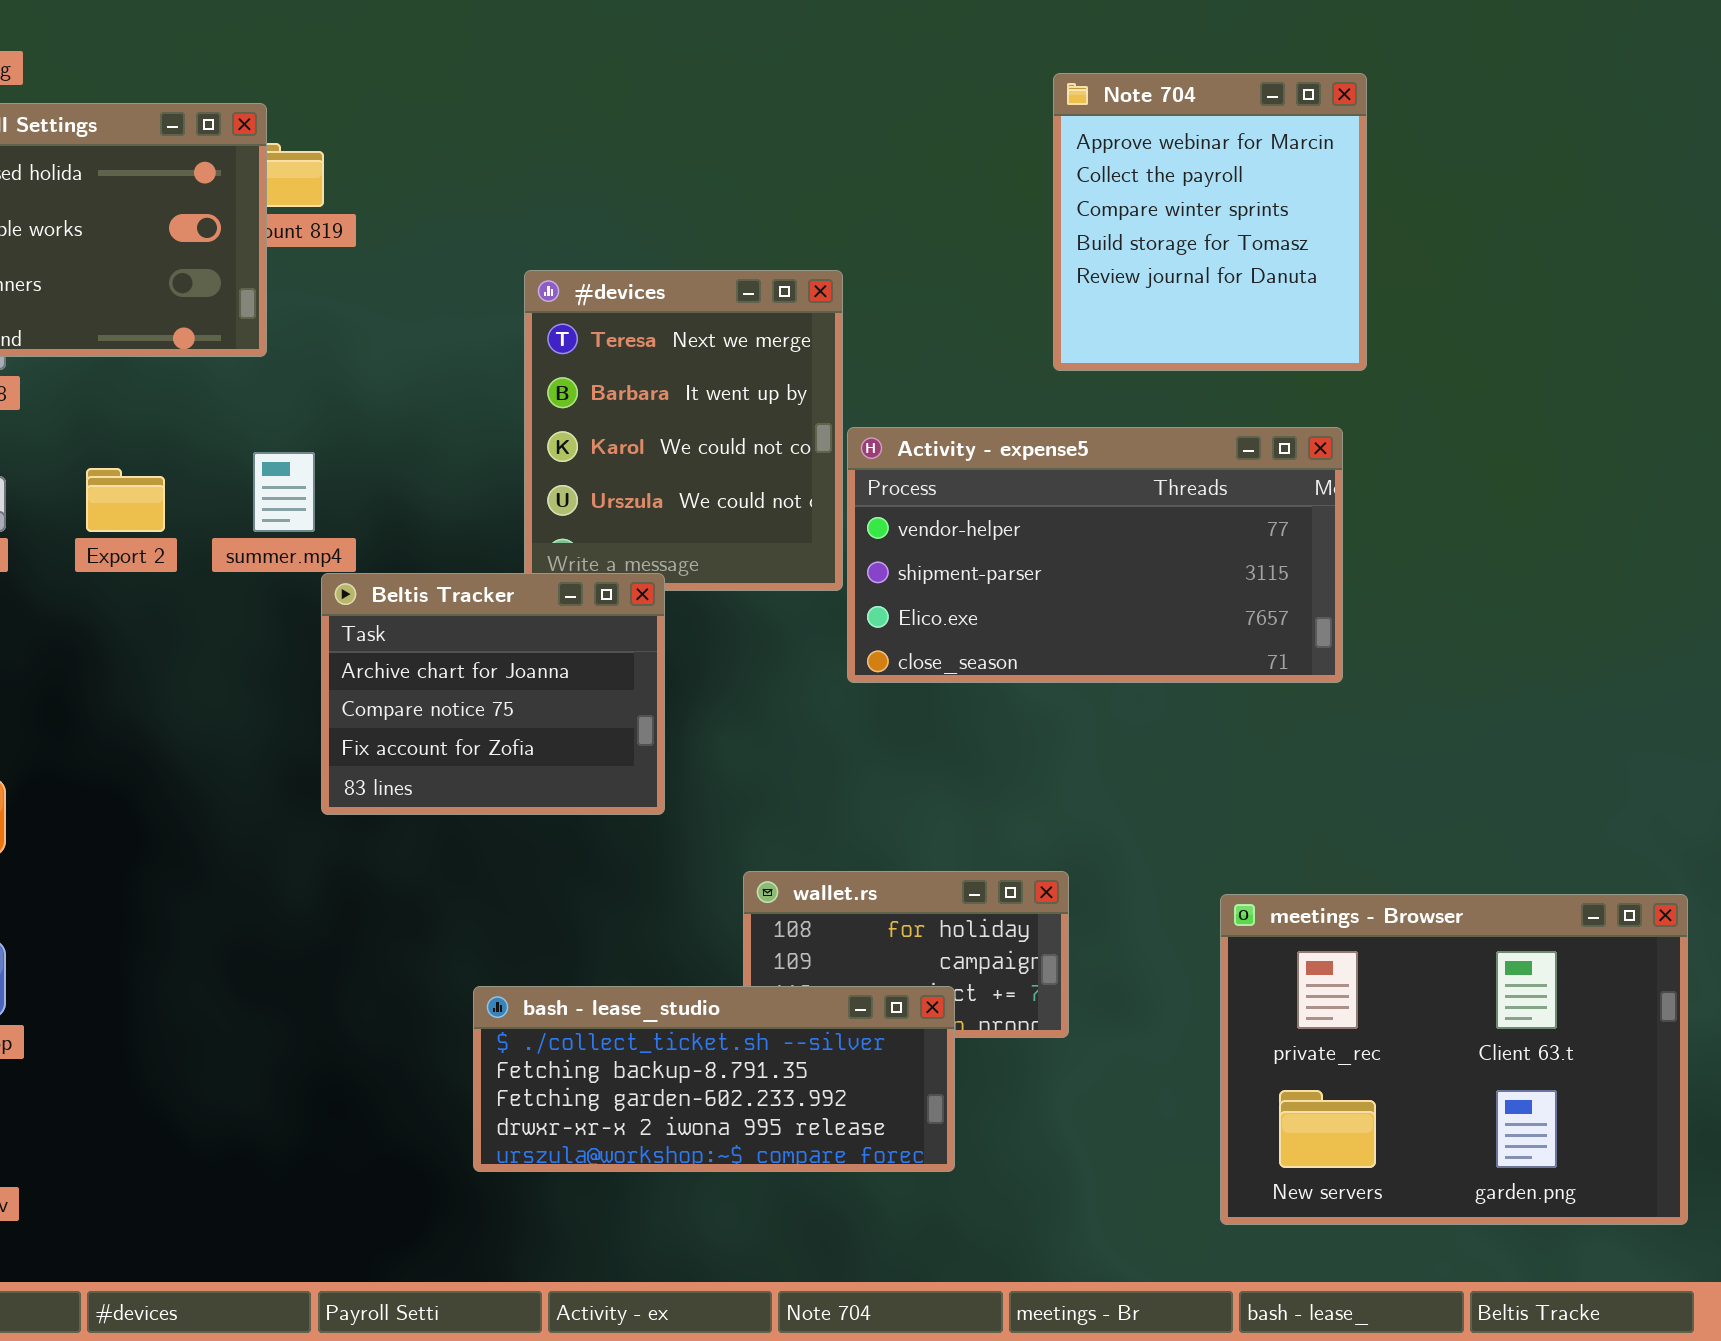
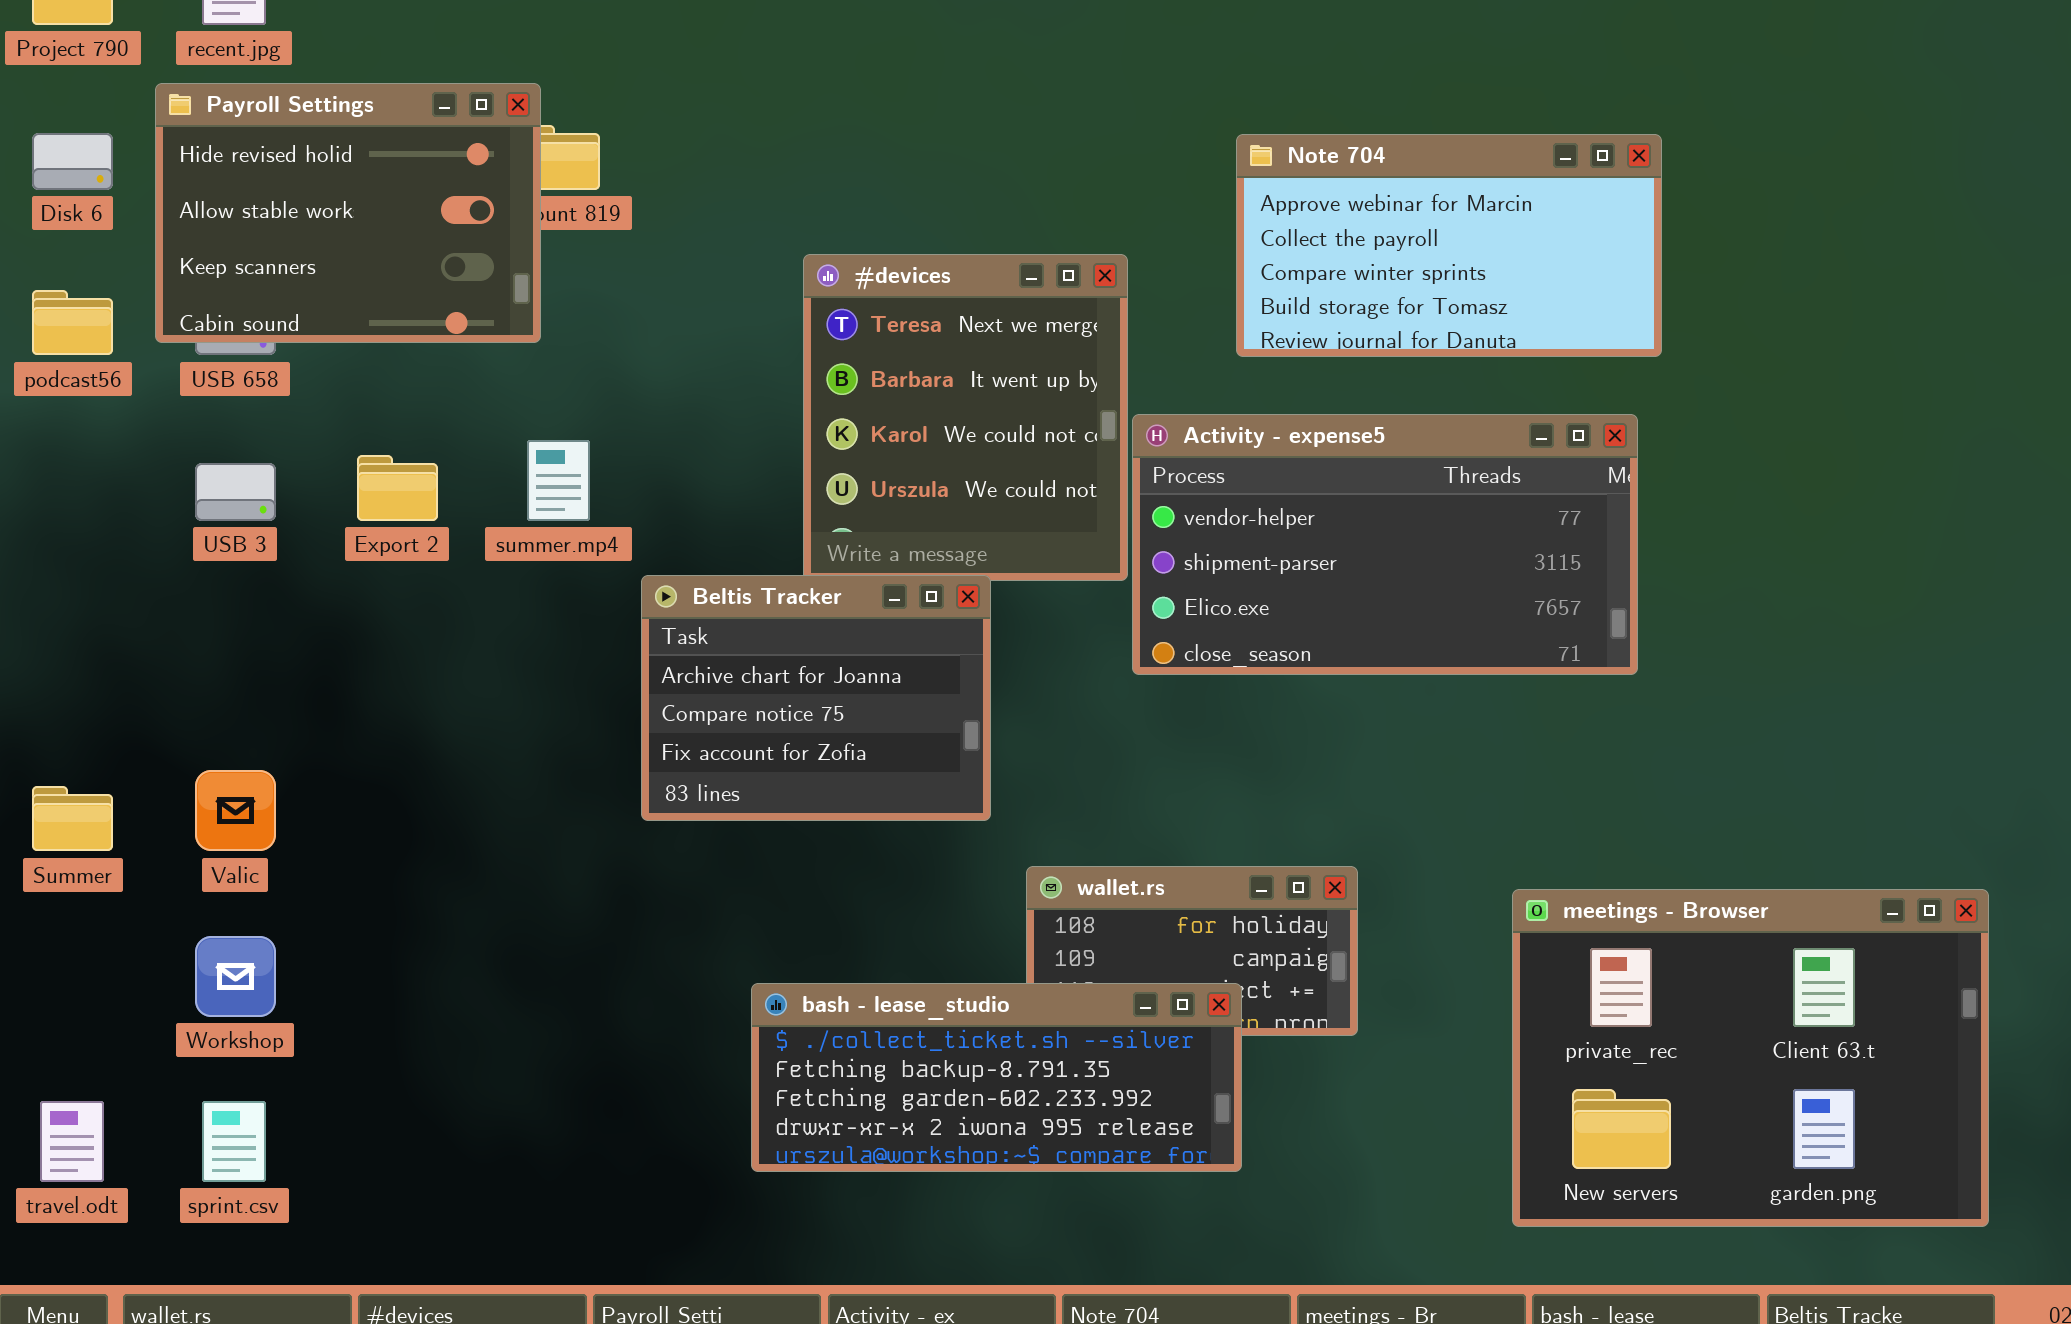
Note 704: [1053,73,1367,371] -> [1236,134,1662,357], resized
Beltis Tracker: [321,573,665,815] -> [641,575,991,821], moved

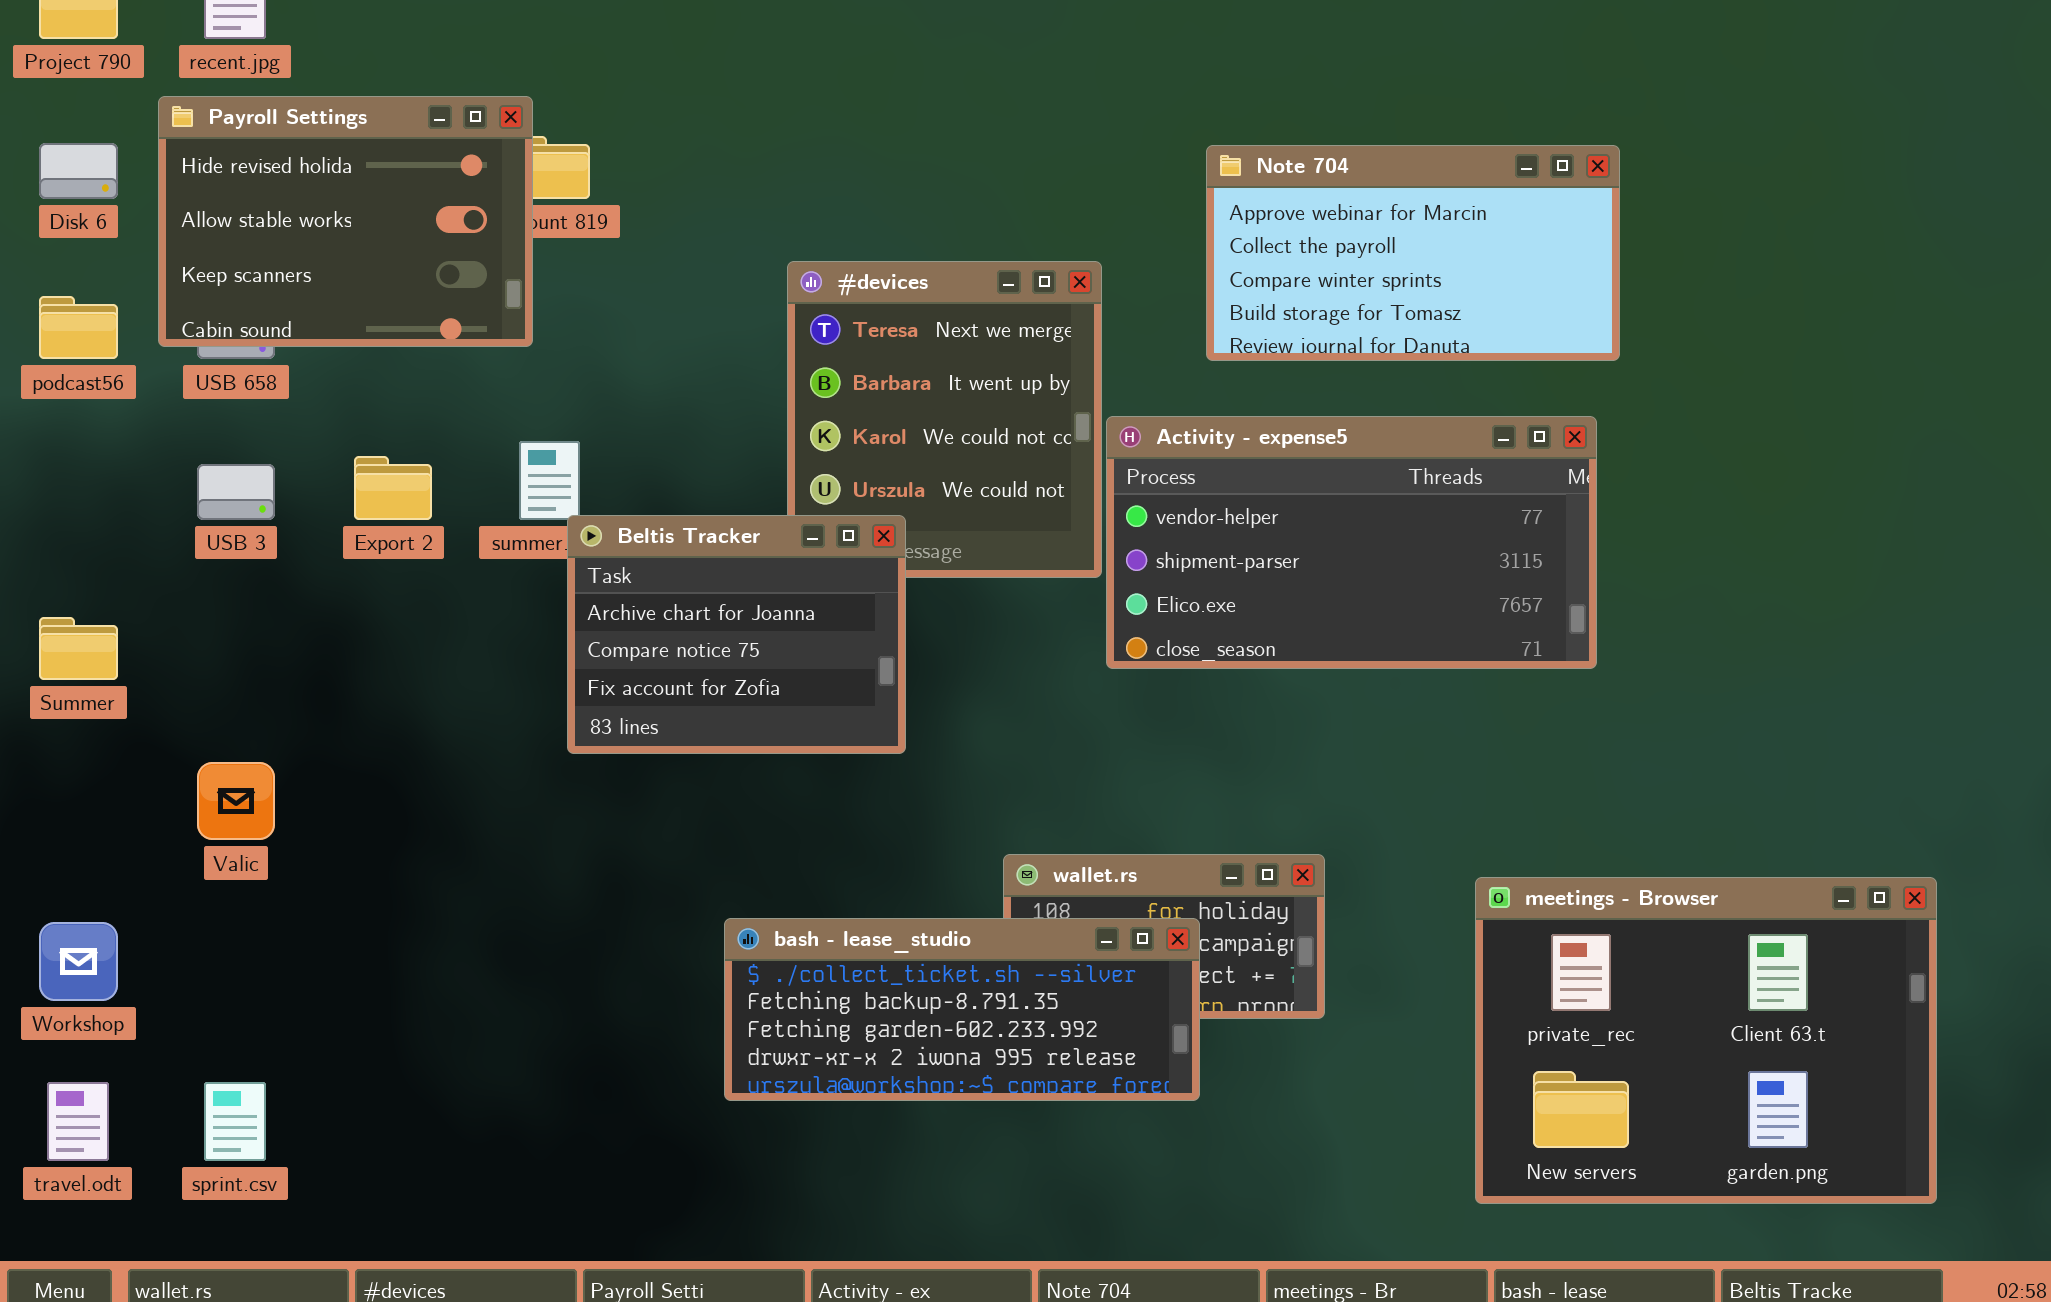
Beltis Tracker: [641,575,991,821] -> [567,515,906,754], moved
Summer: [32,786,113,851] -> [39,617,118,680], moved
Workshop: [195,936,276,1017] -> [39,922,118,1001], moved
bash - lease_studio: [751,983,1242,1172] -> [724,918,1200,1101], moved

